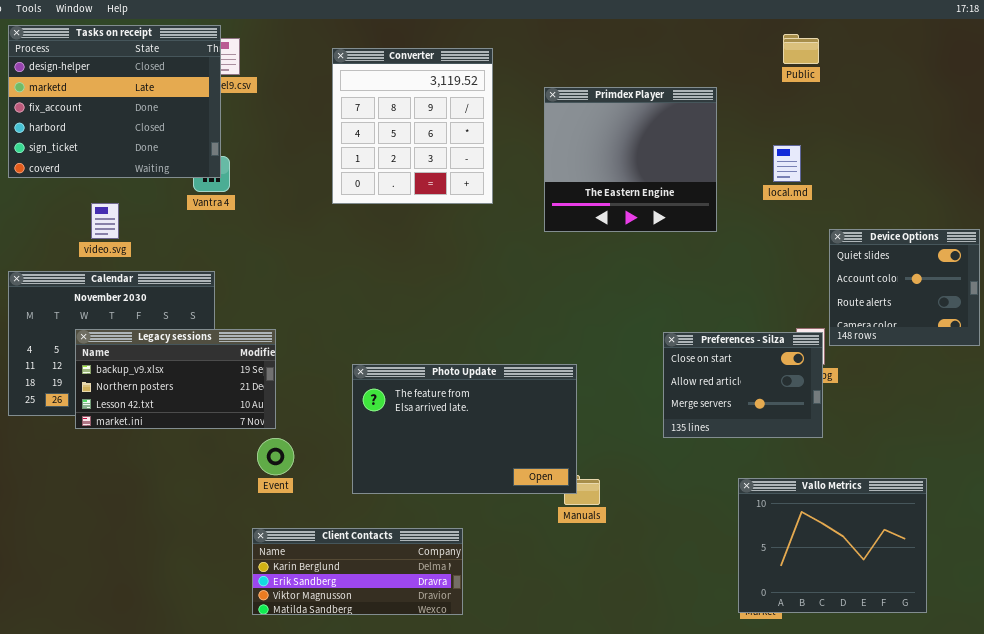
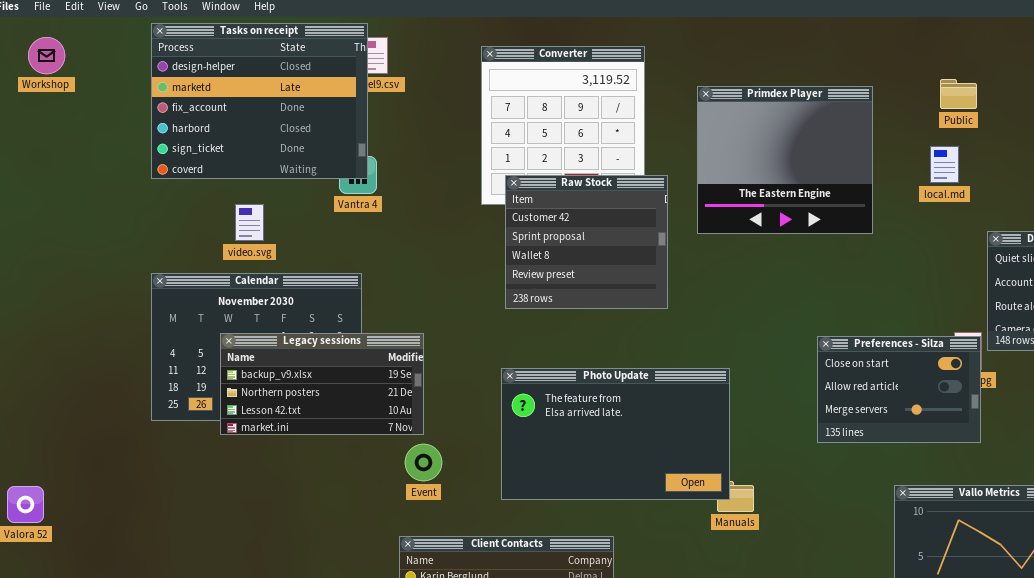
Public: [783,34,819,64] -> [940,79,977,109], moved
Raw Stock: none -> [505,175,668,309], opened

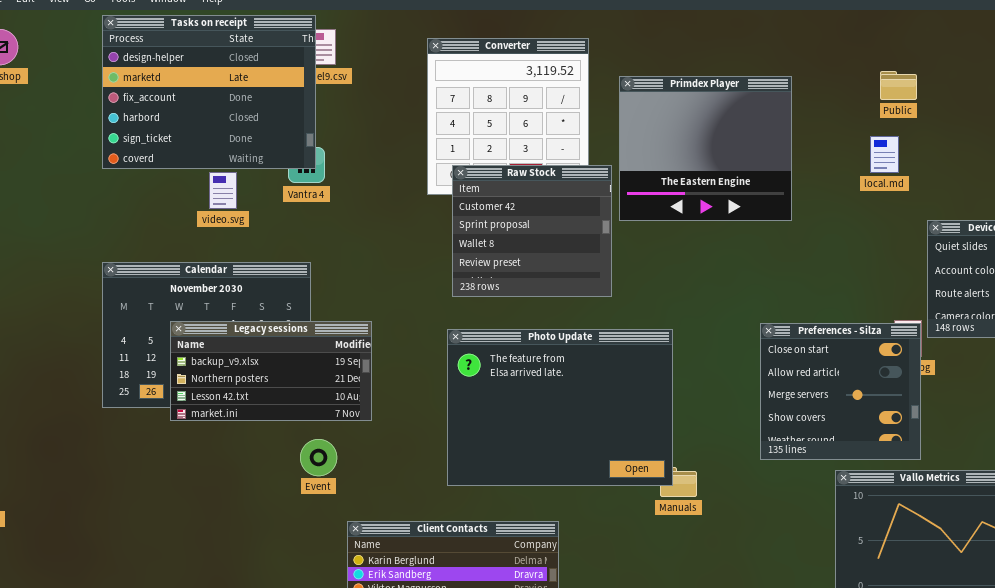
Primdex Player: [697,86,873,234] -> [619,76,792,221], moved
video.svg: [235,204,264,241] -> [209,172,237,209], moved
Preferences - Silza: [817,336,981,443] -> [760,323,921,460], resized
Photo Update: [501,368,730,500] -> [447,329,673,486], resized
Event: [405,444,442,481] -> [300,439,337,476], moved

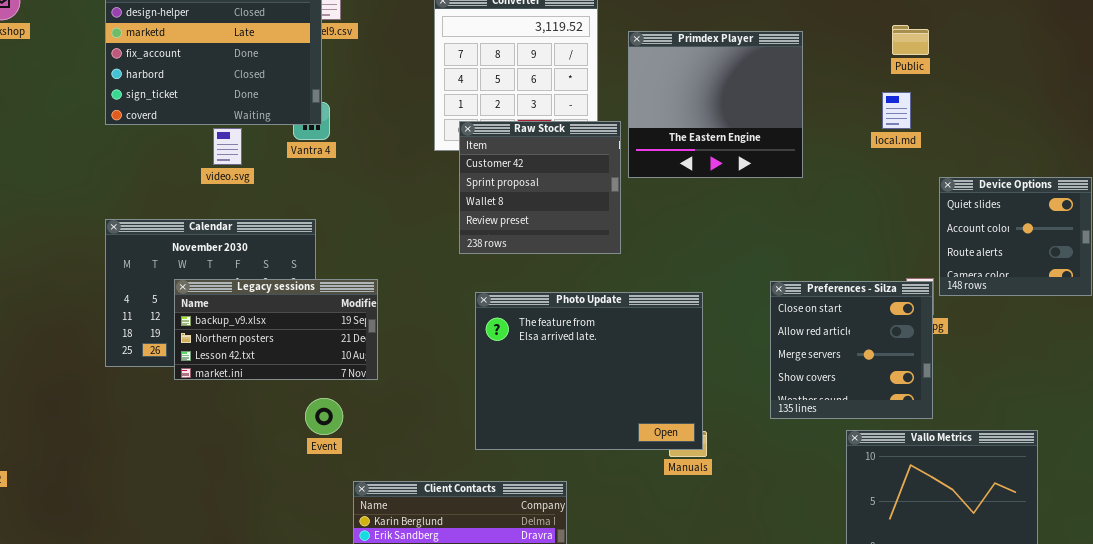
Photo Update: [447,329,673,486] -> [475,292,703,450], moved

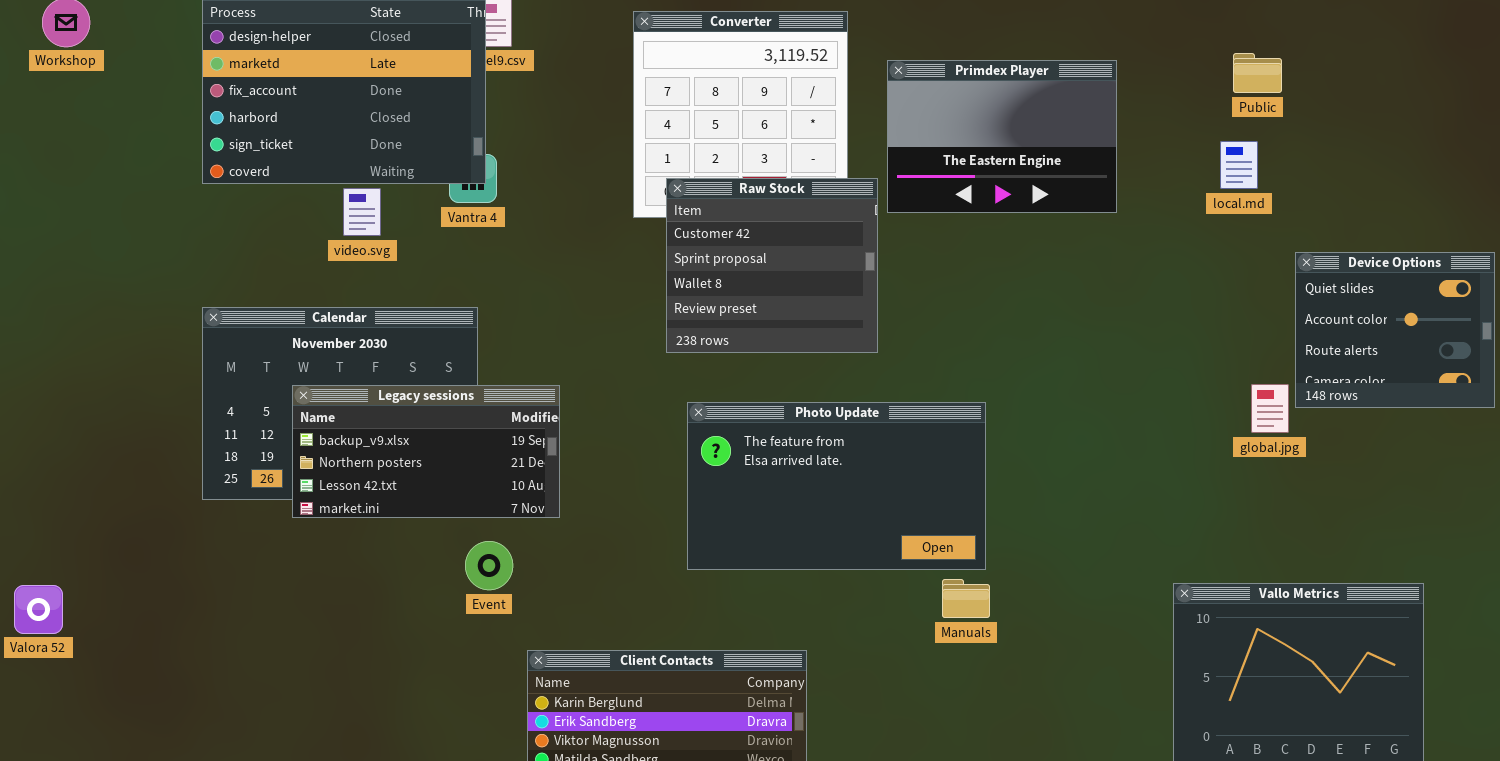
Primdex Player: [628,31,803,178] -> [887,60,1117,213], resized
Preferences - Silza: [770,281,933,419] -> none, closed
Photo Update: [475,292,703,450] -> [687,402,986,570], resized

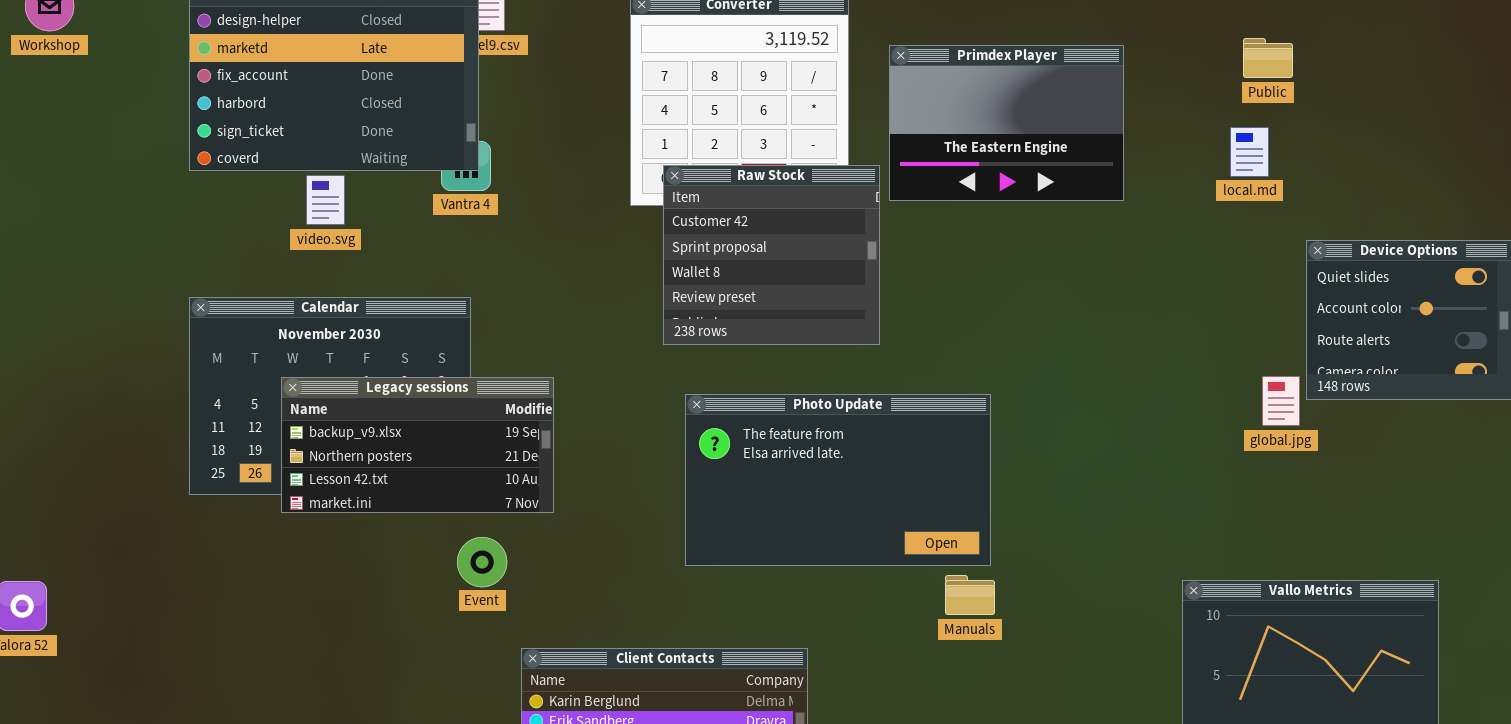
video.svg: [343,188,381,236] -> [306,175,345,225], moved

